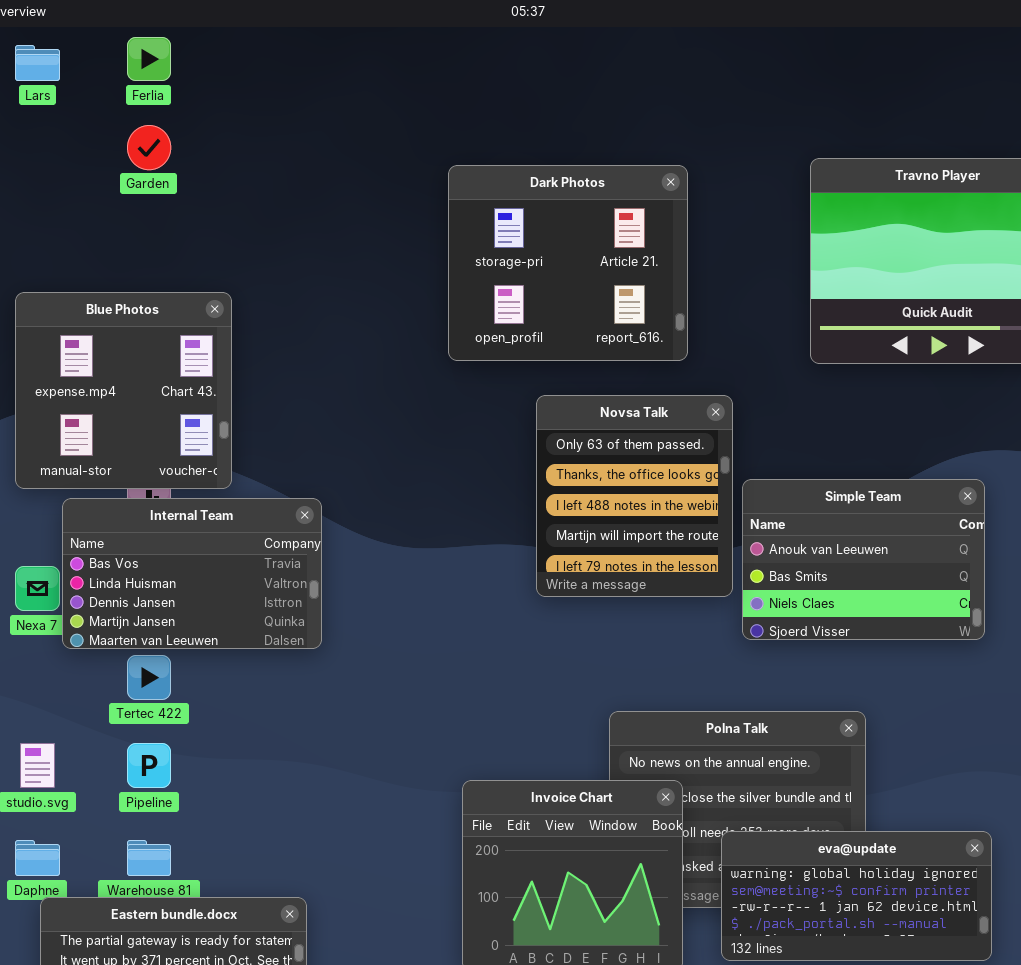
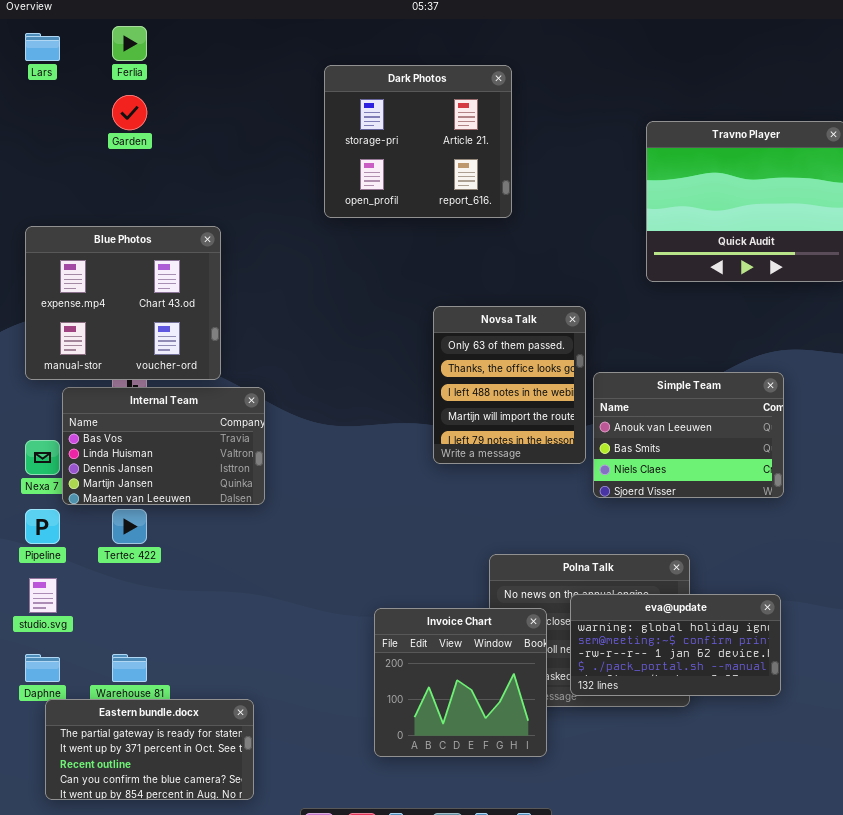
Dark Photos: [448,165,688,361] -> [324,65,512,218], moved
Blue Photos: [15,292,232,489] -> [25,226,221,380], resized
Pipeline: [127,743,171,788] -> [25,509,60,544], moved
eva@update: [721,831,992,961] -> [570,594,781,696], moved

